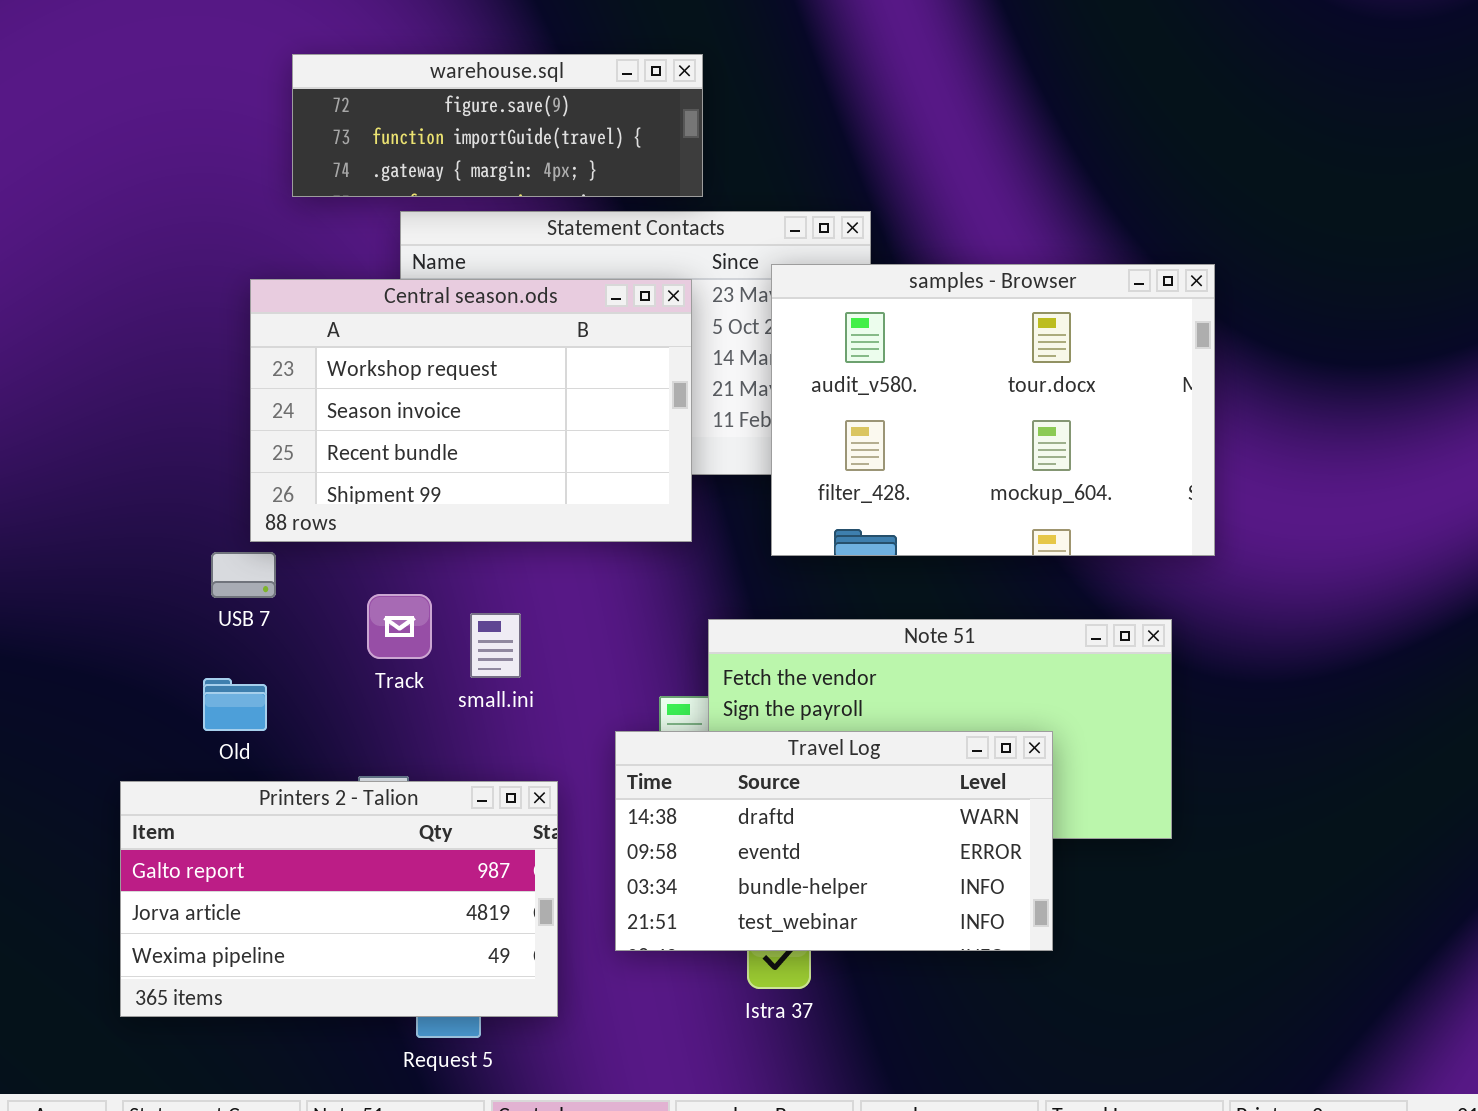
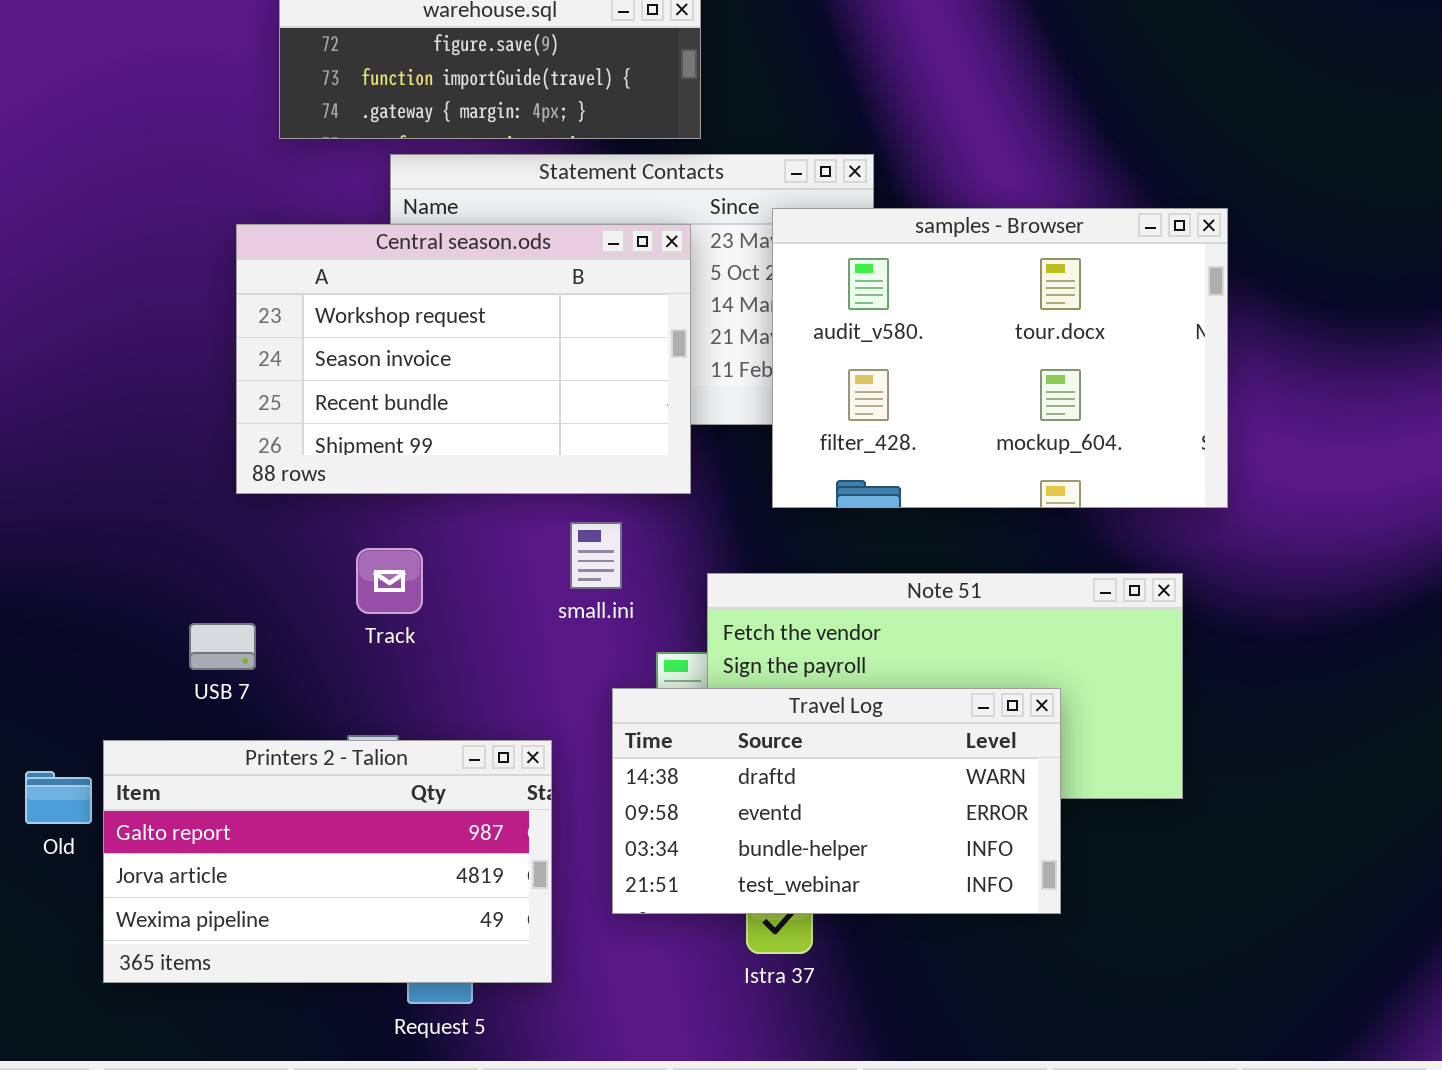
USB 7: [211,552,276,598] -> [189,623,256,670], moved
small.ini: [470,613,521,678] -> [570,522,622,589], moved
Old: [203,678,267,731] -> [25,771,92,824], moved

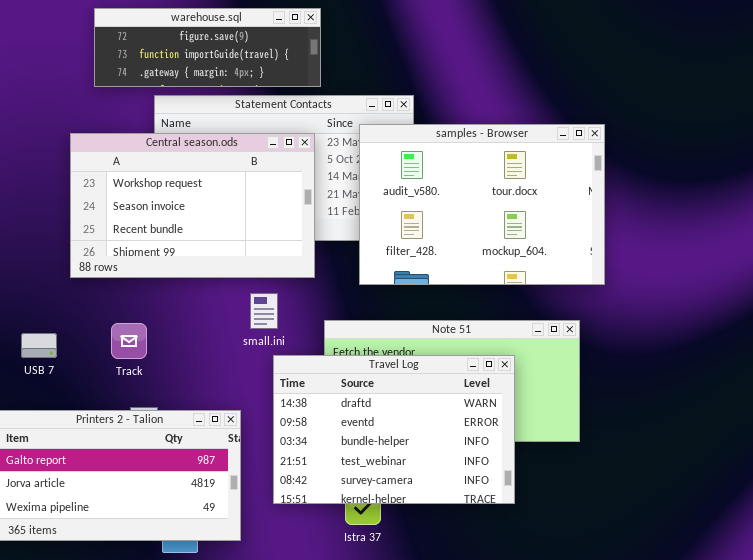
Track: [356,548,423,614] -> [111,323,147,359], moved
USB 7: [189,623,256,670] -> [21,333,57,358], moved
Travel Log: [612,688,1061,914] -> [273,355,515,504], resized

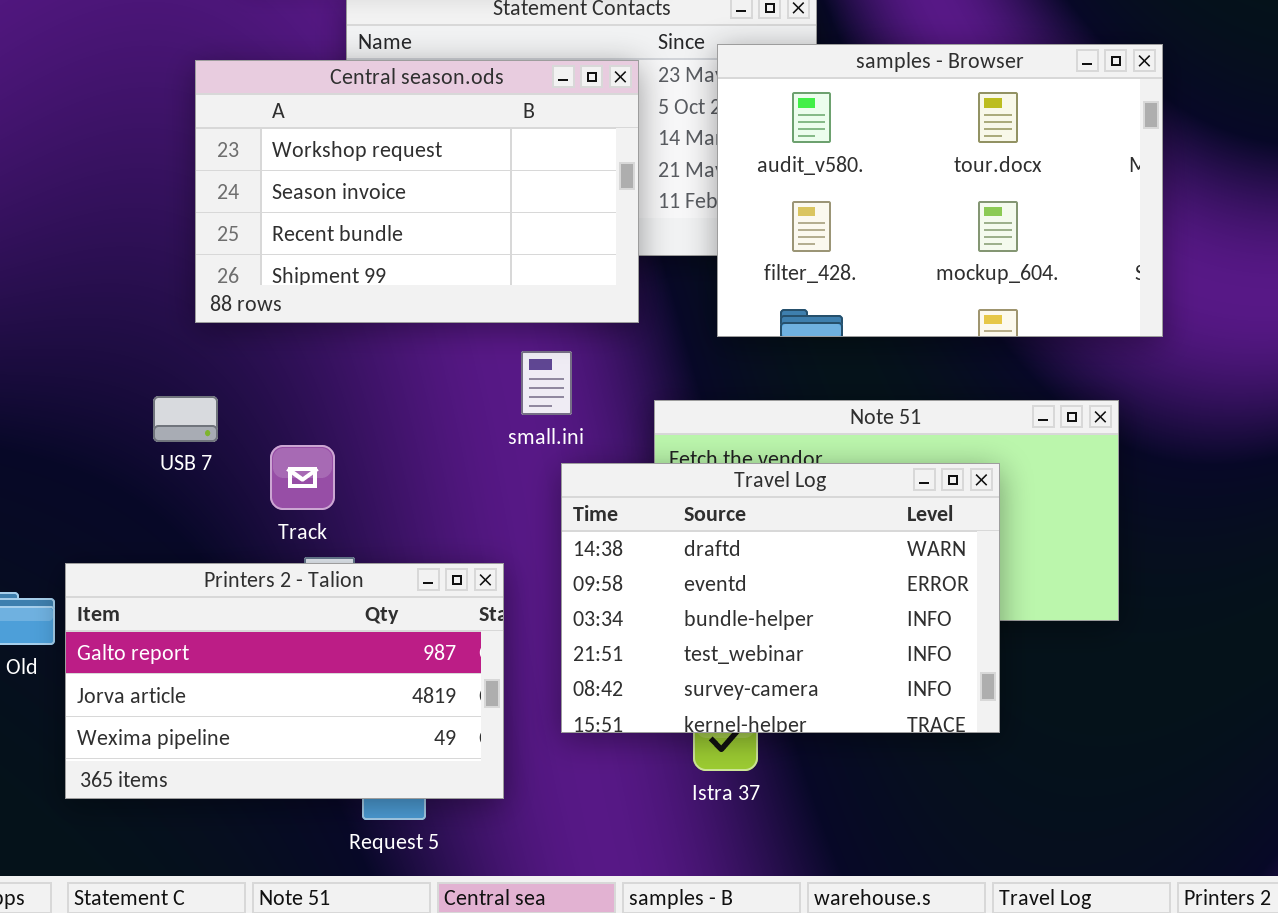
Track: [111,323,147,359] -> [270,445,335,510], moved
USB 7: [21,333,57,358] -> [153,396,218,442], moved

